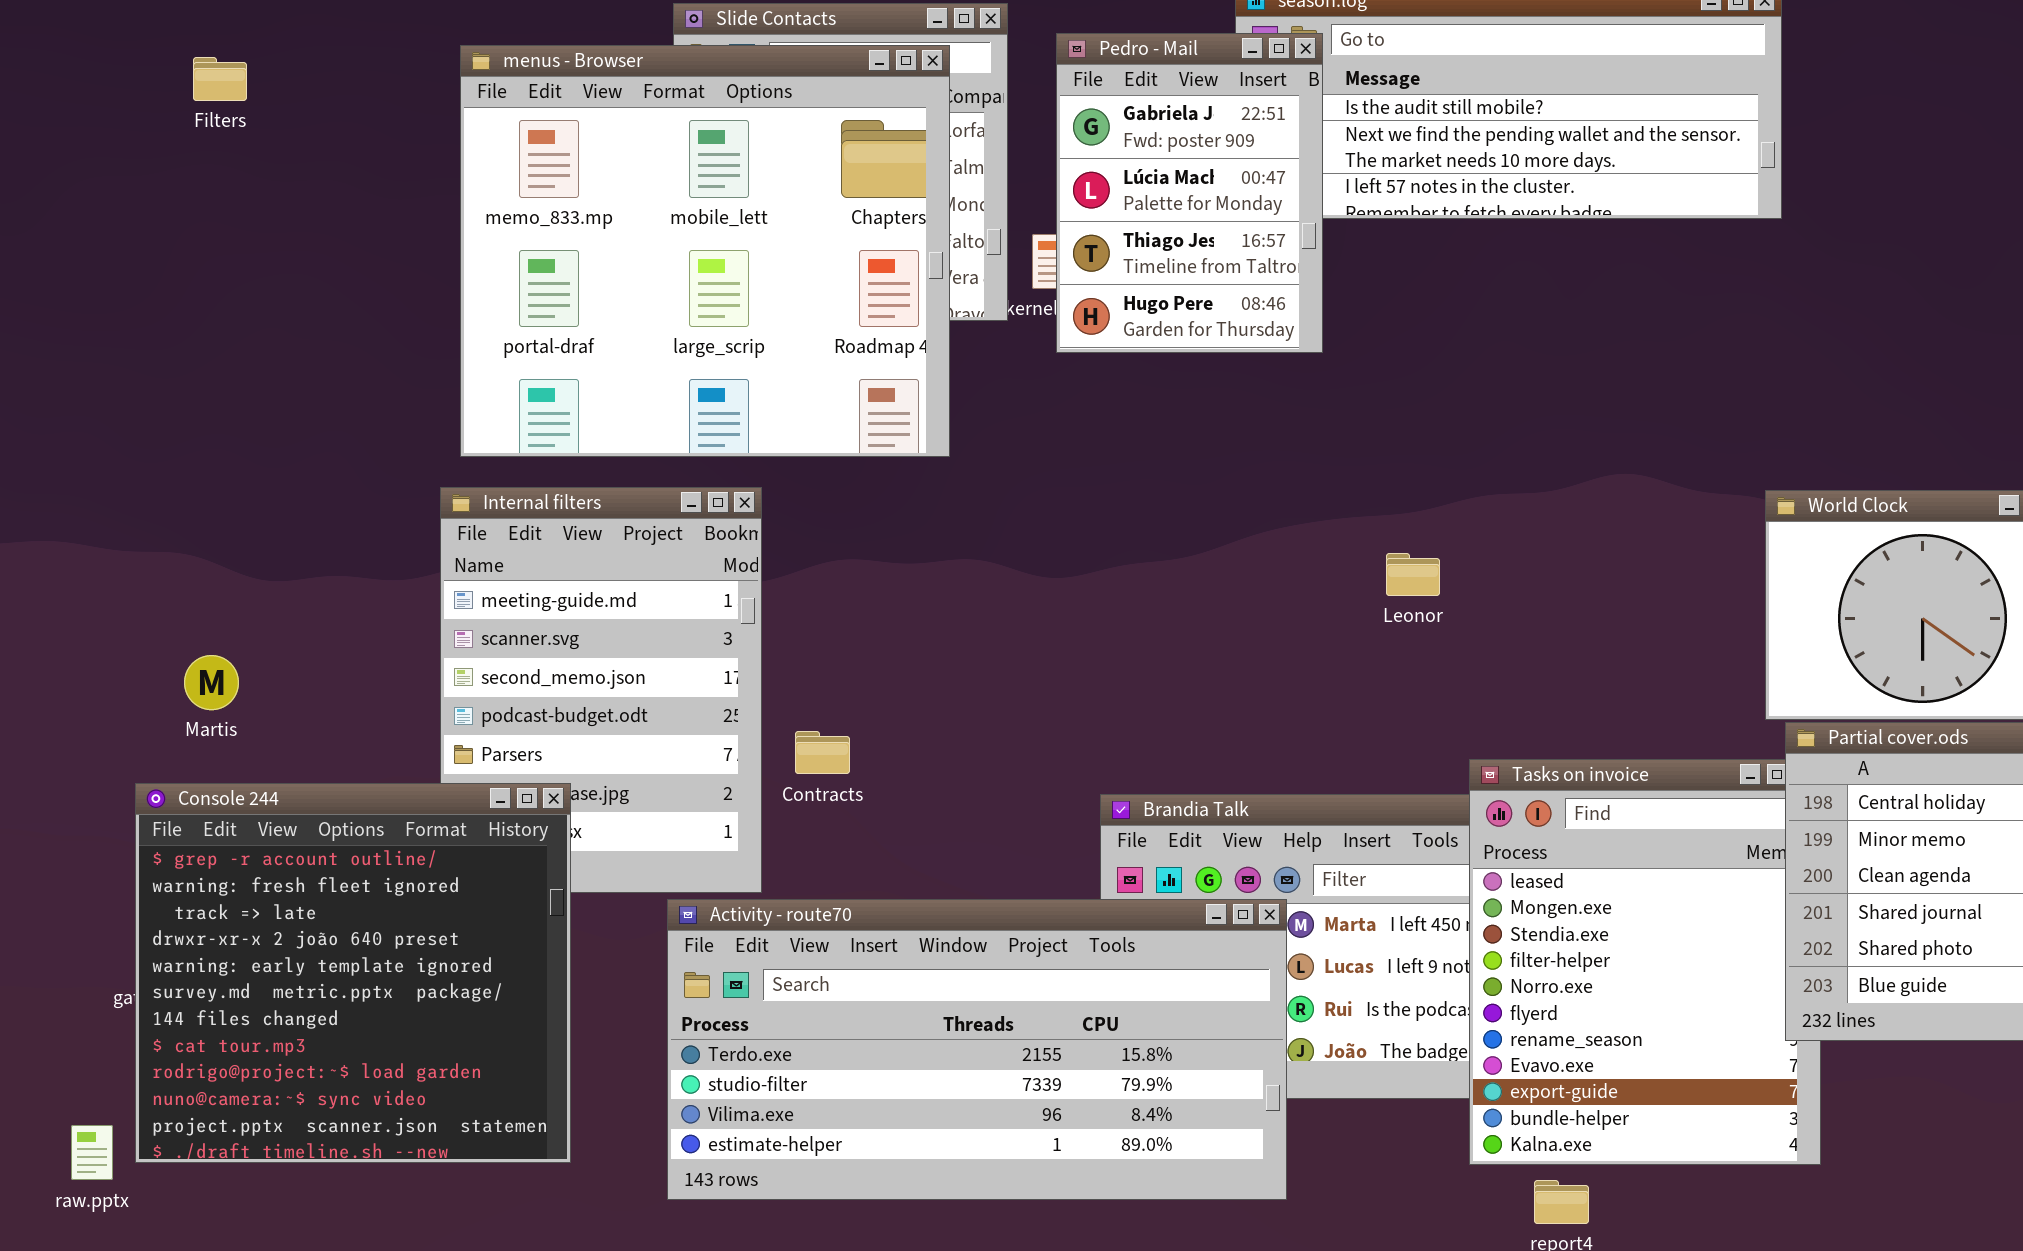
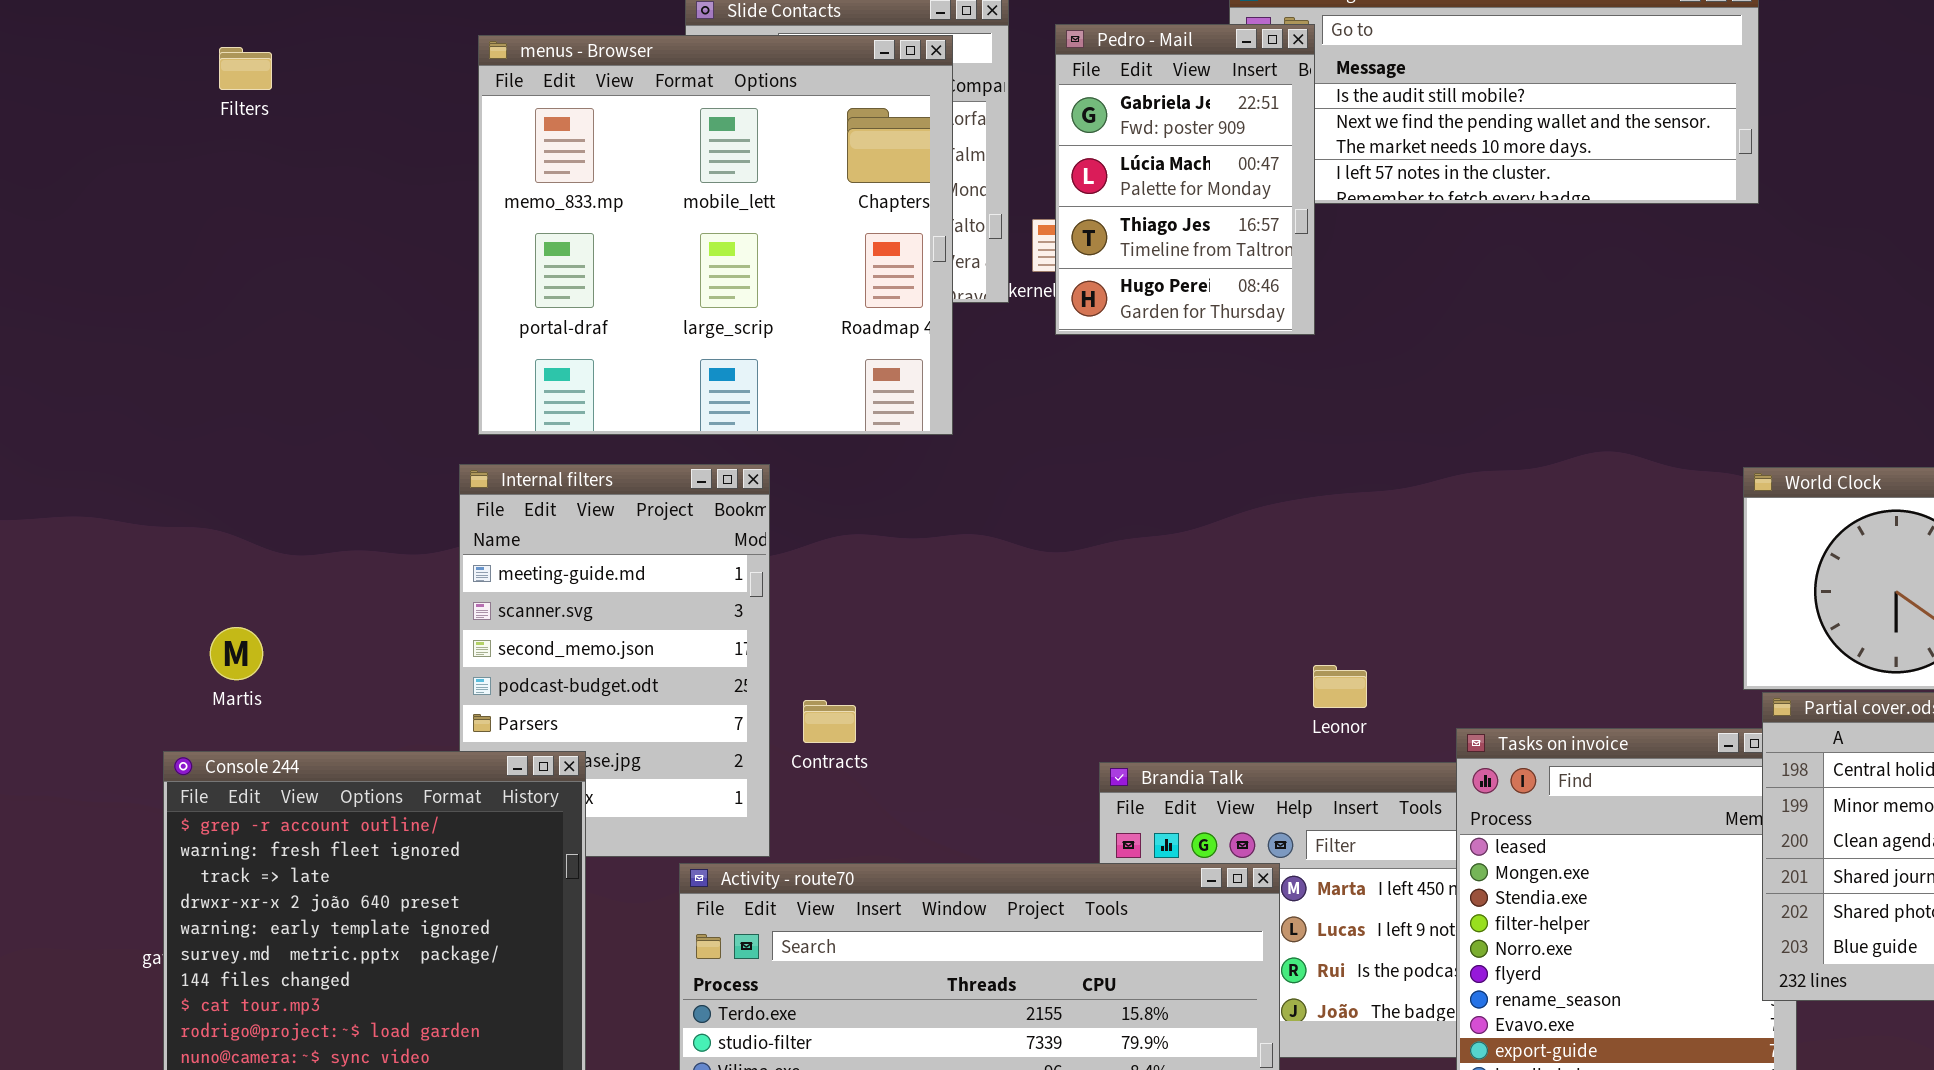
Leonor: [1386,553,1440,596] -> [1313,665,1367,708], moved

